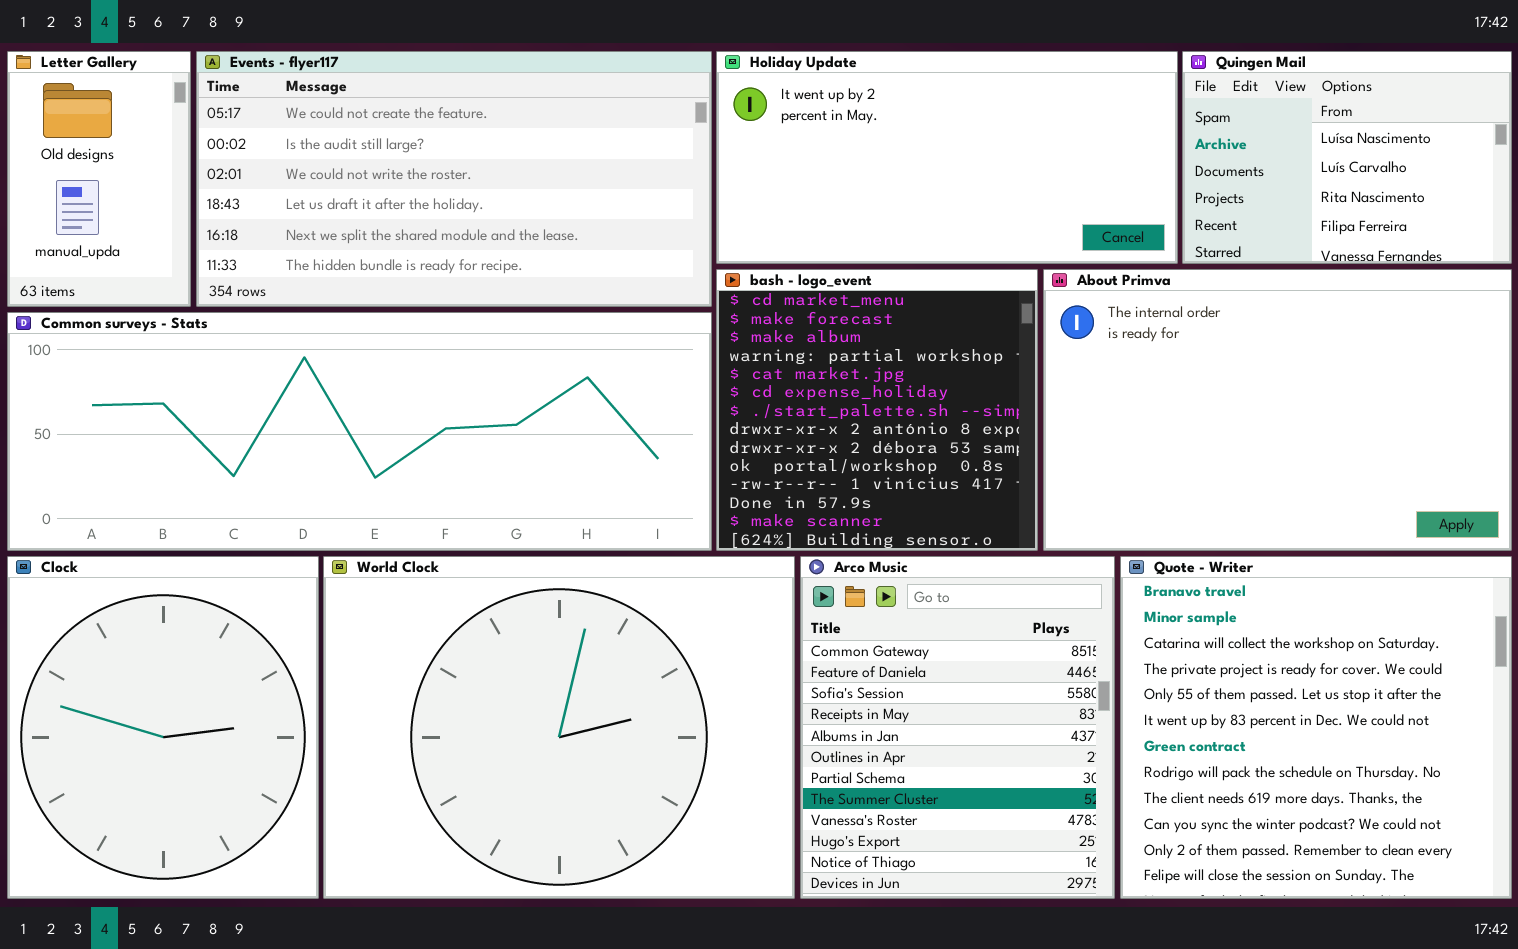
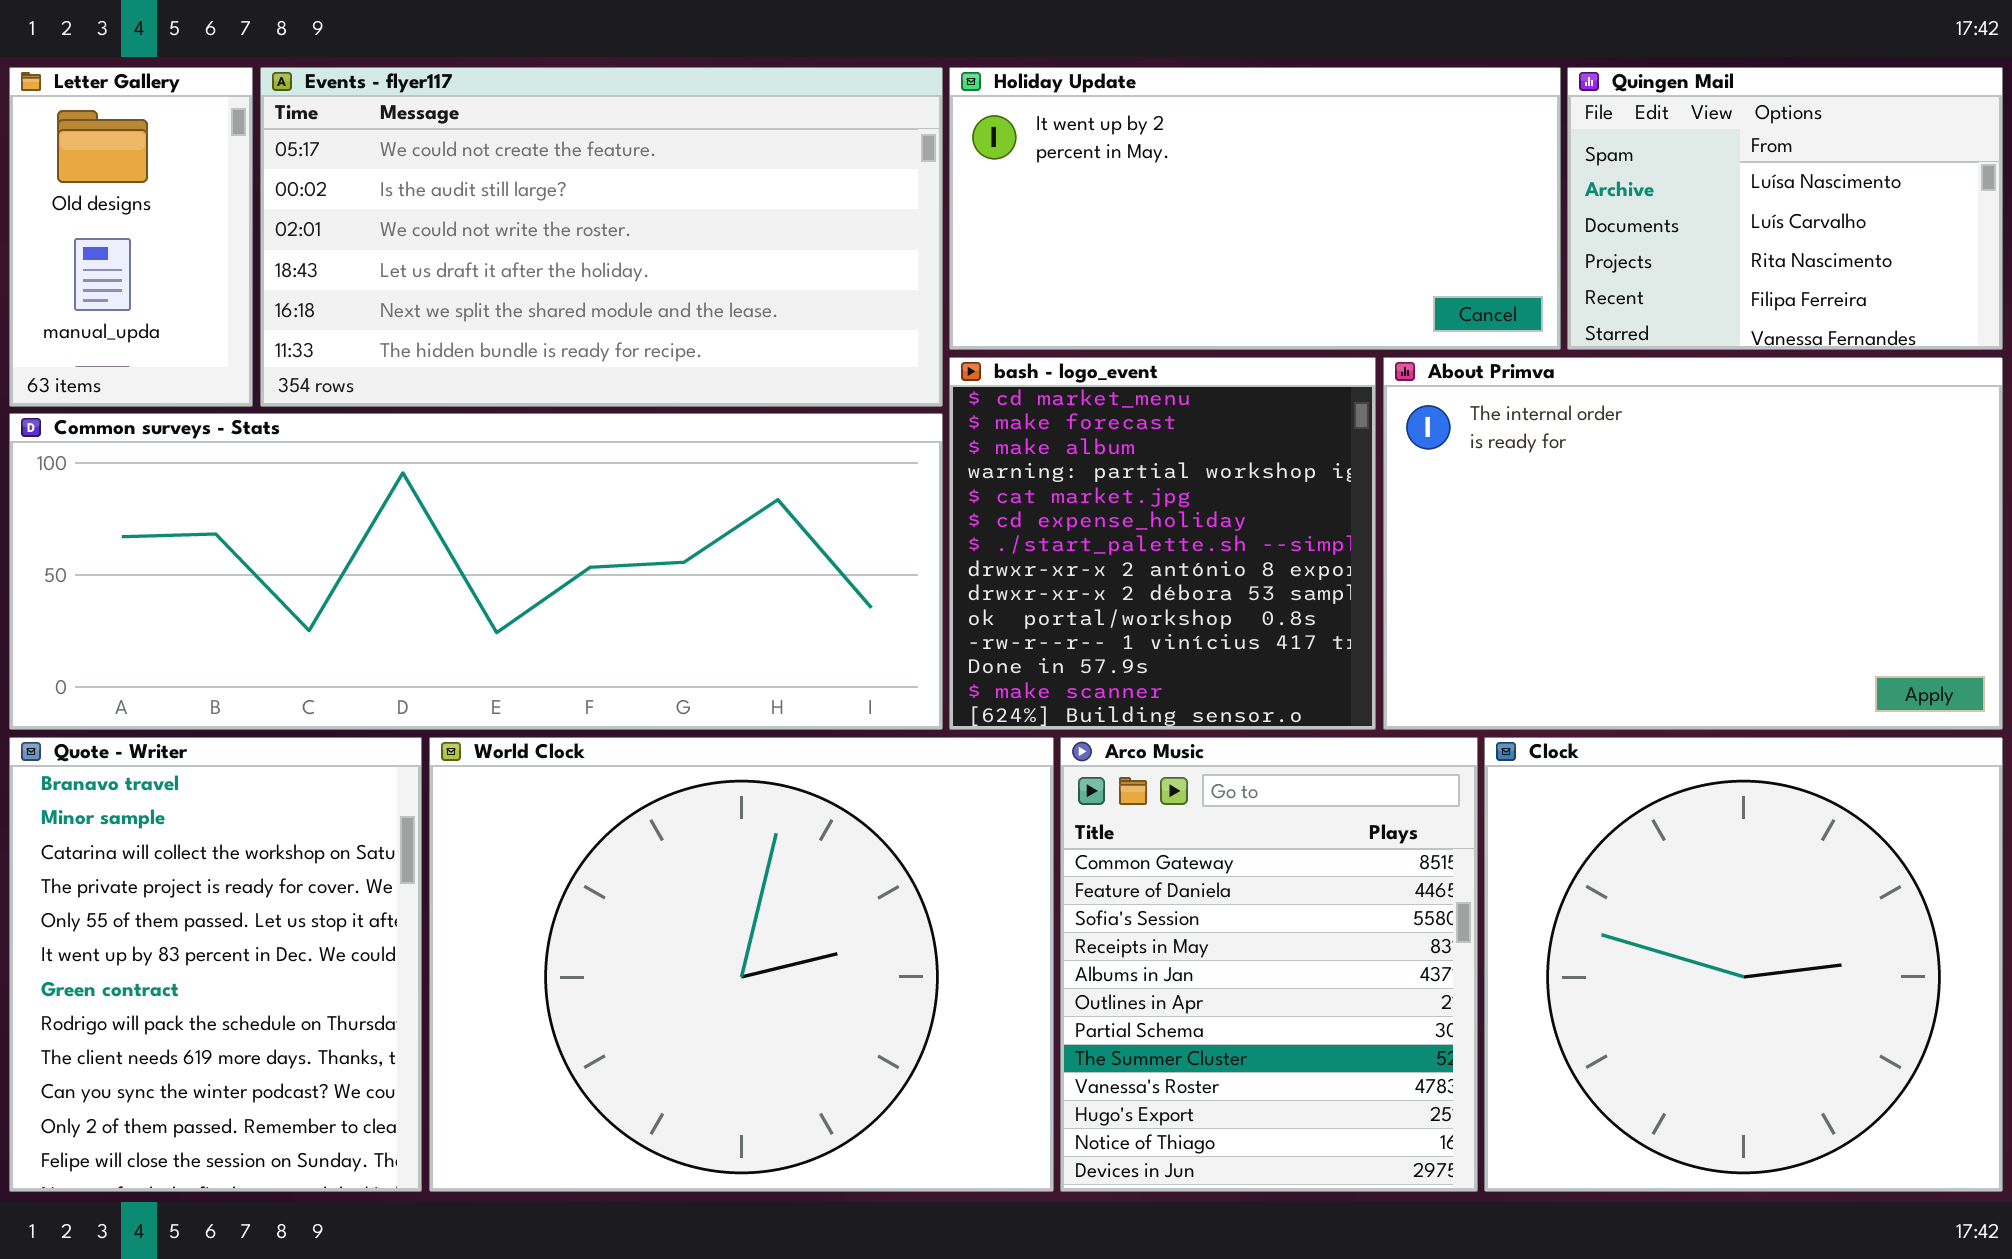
Clock: [7,556,319,899] -> [1484,737,2003,1192], moved, resized
Quote - Writer: [1120,556,1512,899] -> [9,737,422,1192], moved, resized

